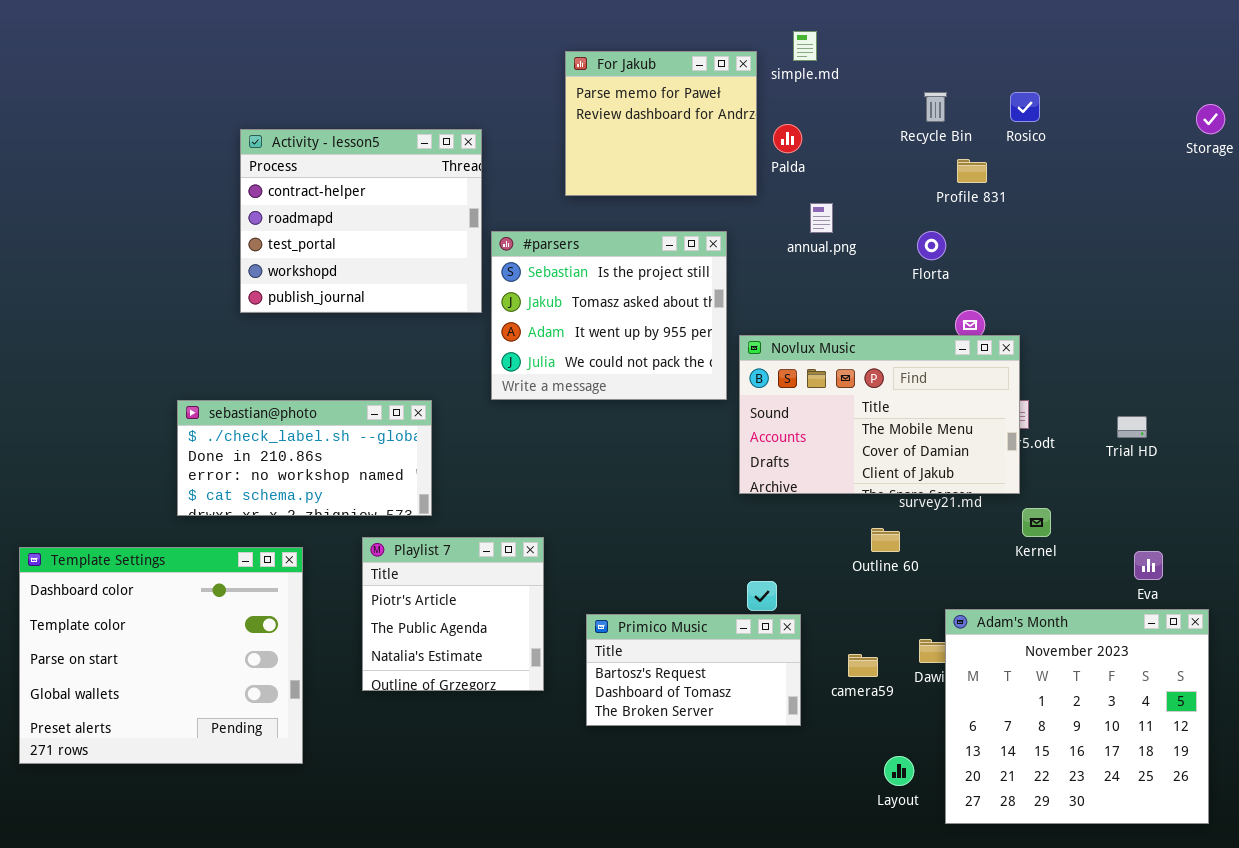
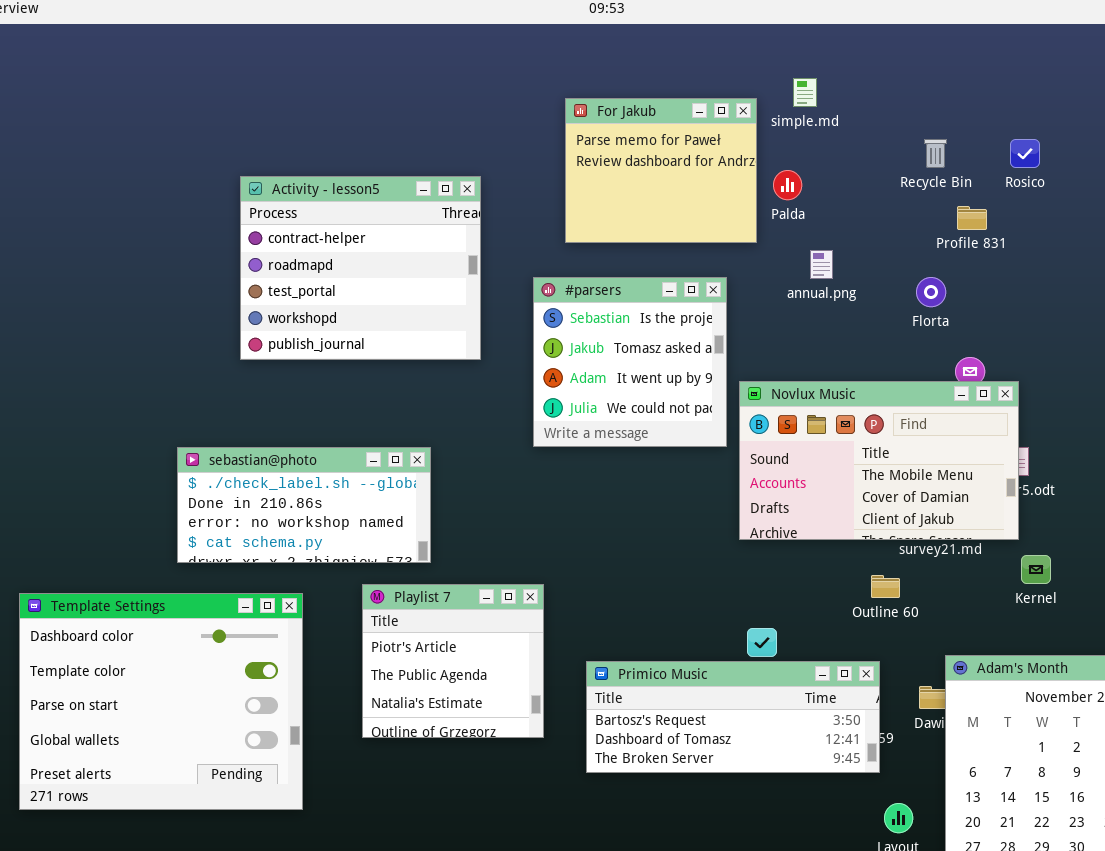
#parsers: [491,231,727,400] -> [533,277,727,447], resized
Primico Music: [586,614,801,726] -> [586,661,880,773], resized

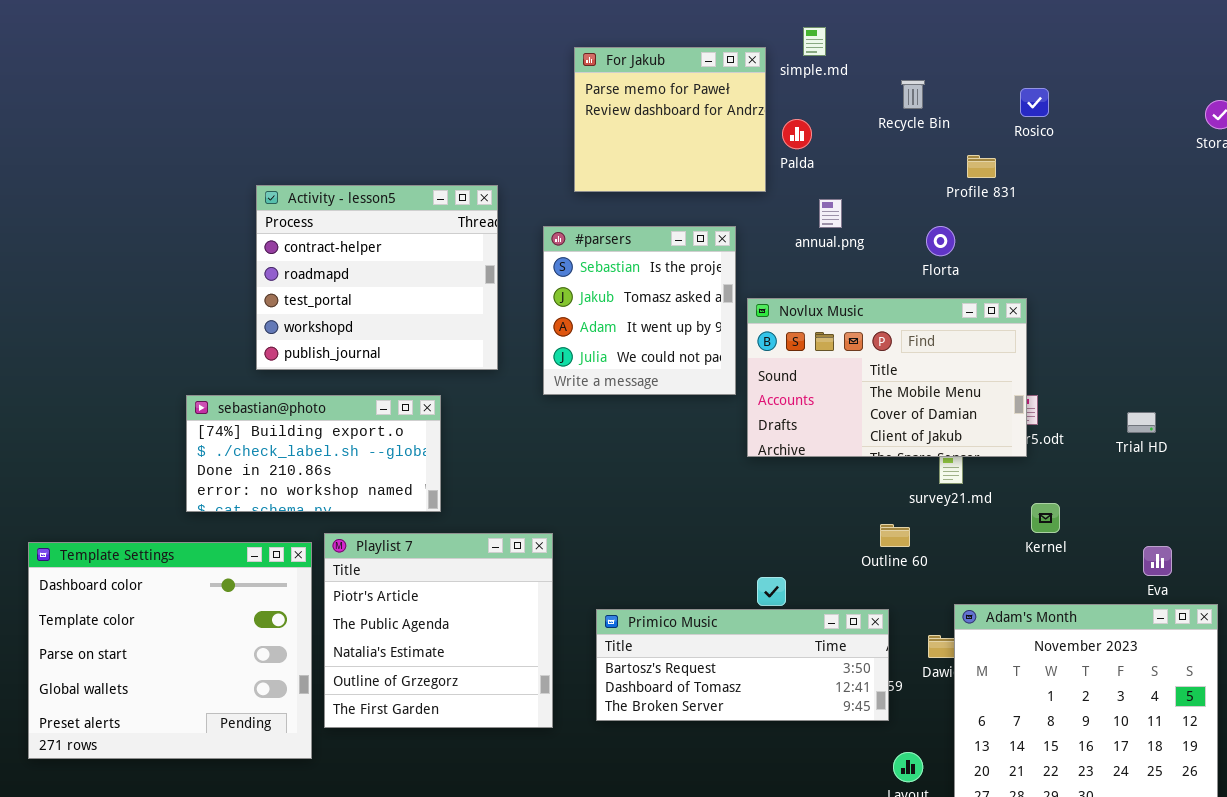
Recycle Bin: [924,139,947,168] -> [901,80,925,109], moved
Activity - lesson5: [240,176,481,360] -> [256,185,498,370], moved
Novlux Music: [739,381,1019,540] -> [747,298,1027,457], moved
sebastian@photo: [177,447,431,563] -> [186,395,441,512], scrolled up 1 row
Playlist 7: [362,584,544,738] -> [324,533,553,728], resized

